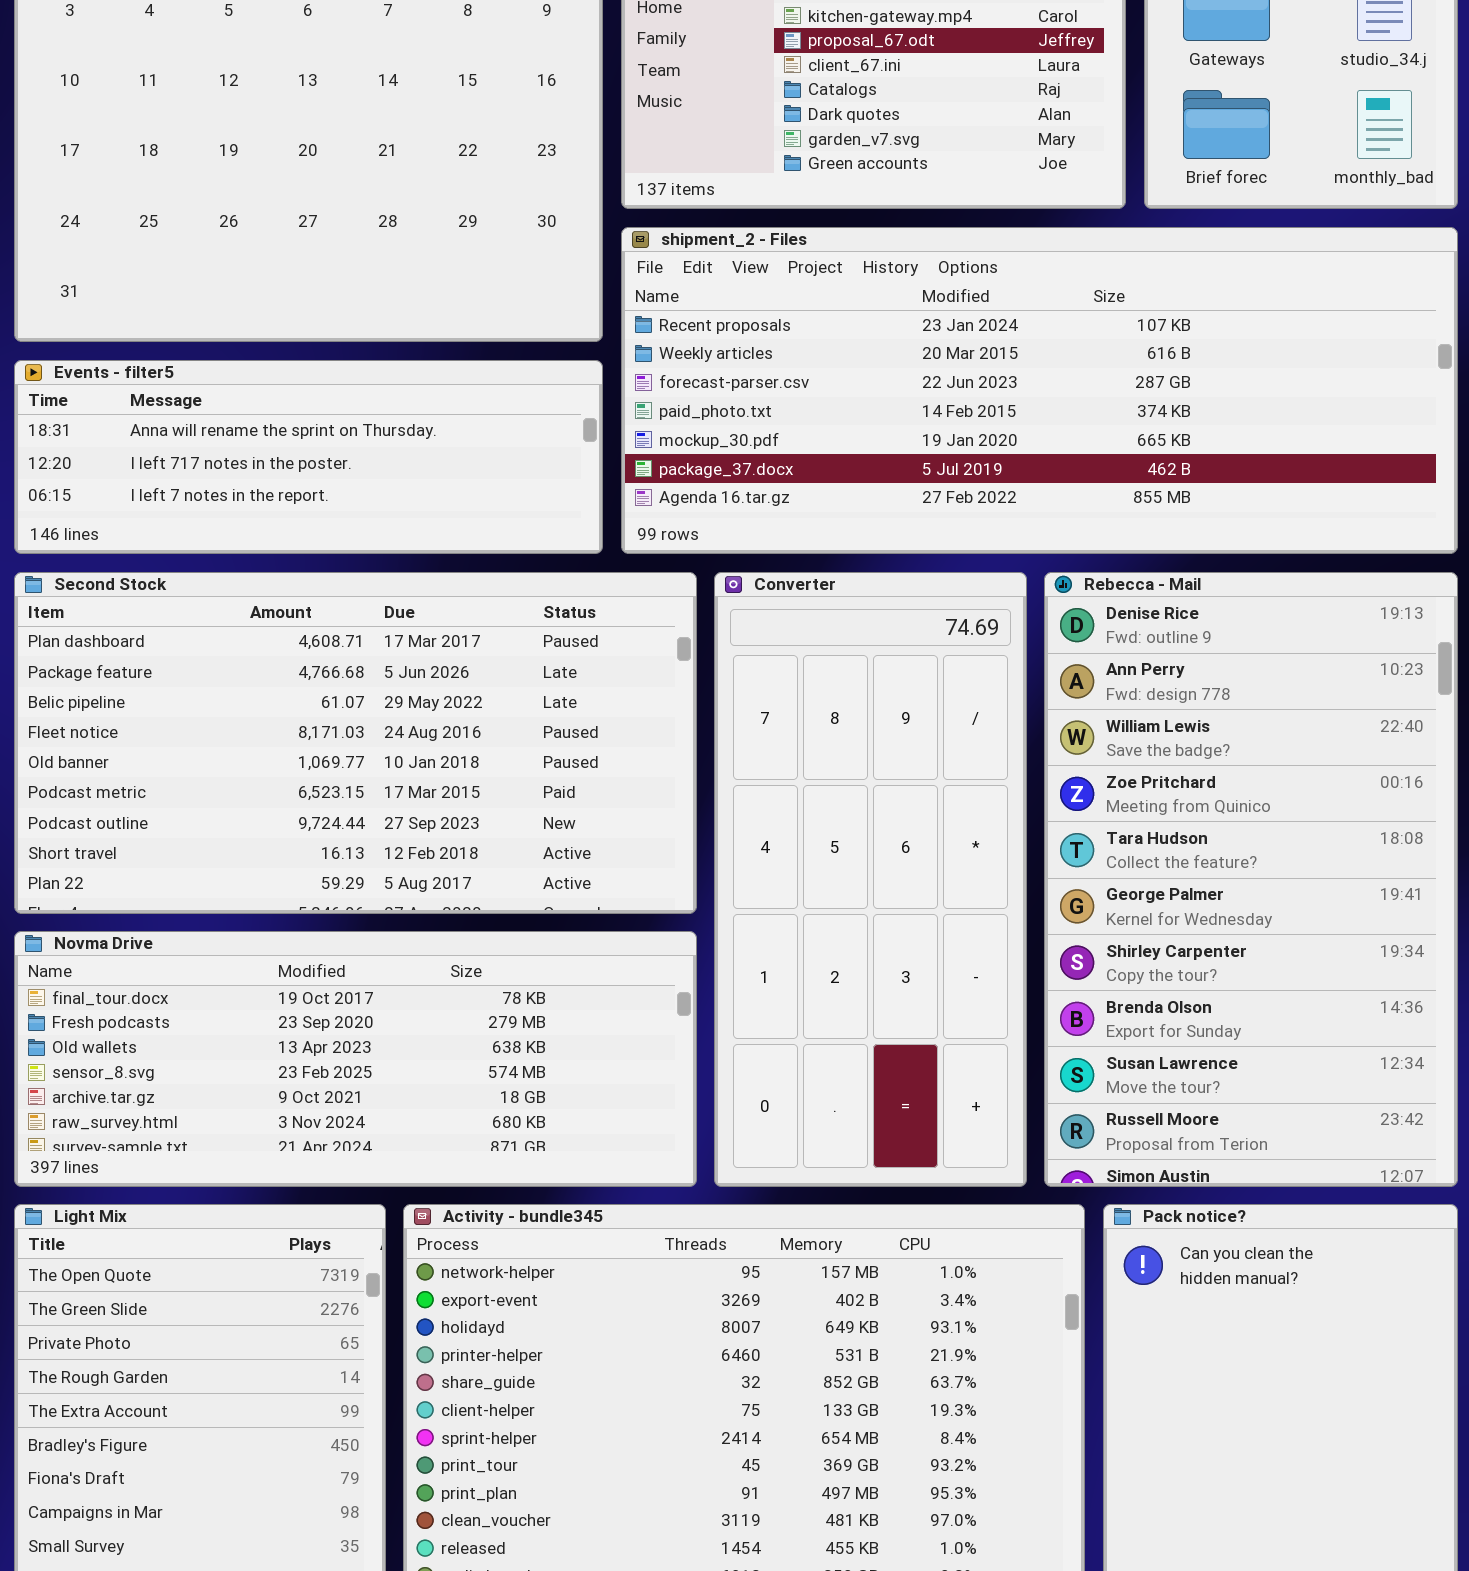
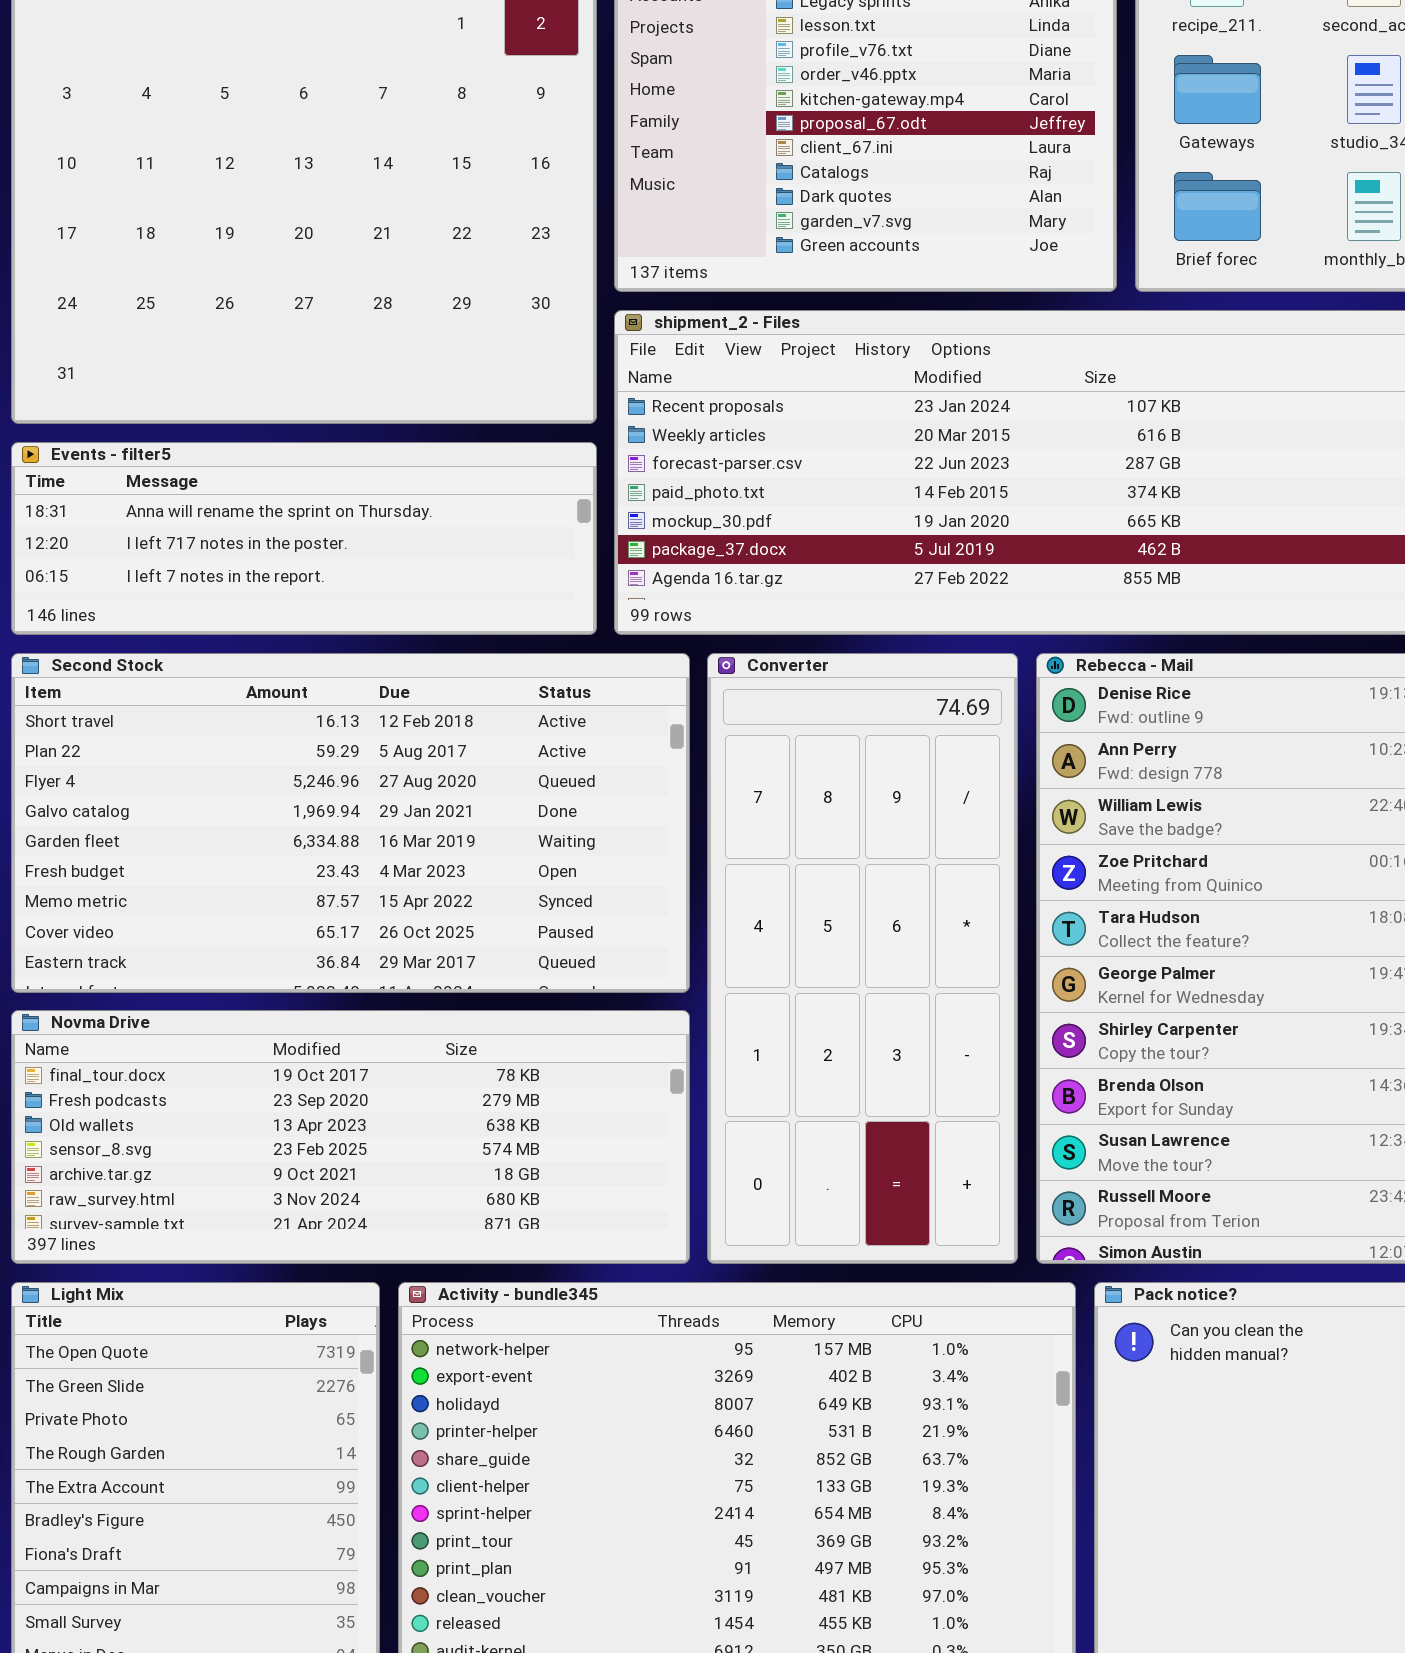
Second Stock: [14,572,697,914] -> [11,653,690,993], scrolled down 7 rows

